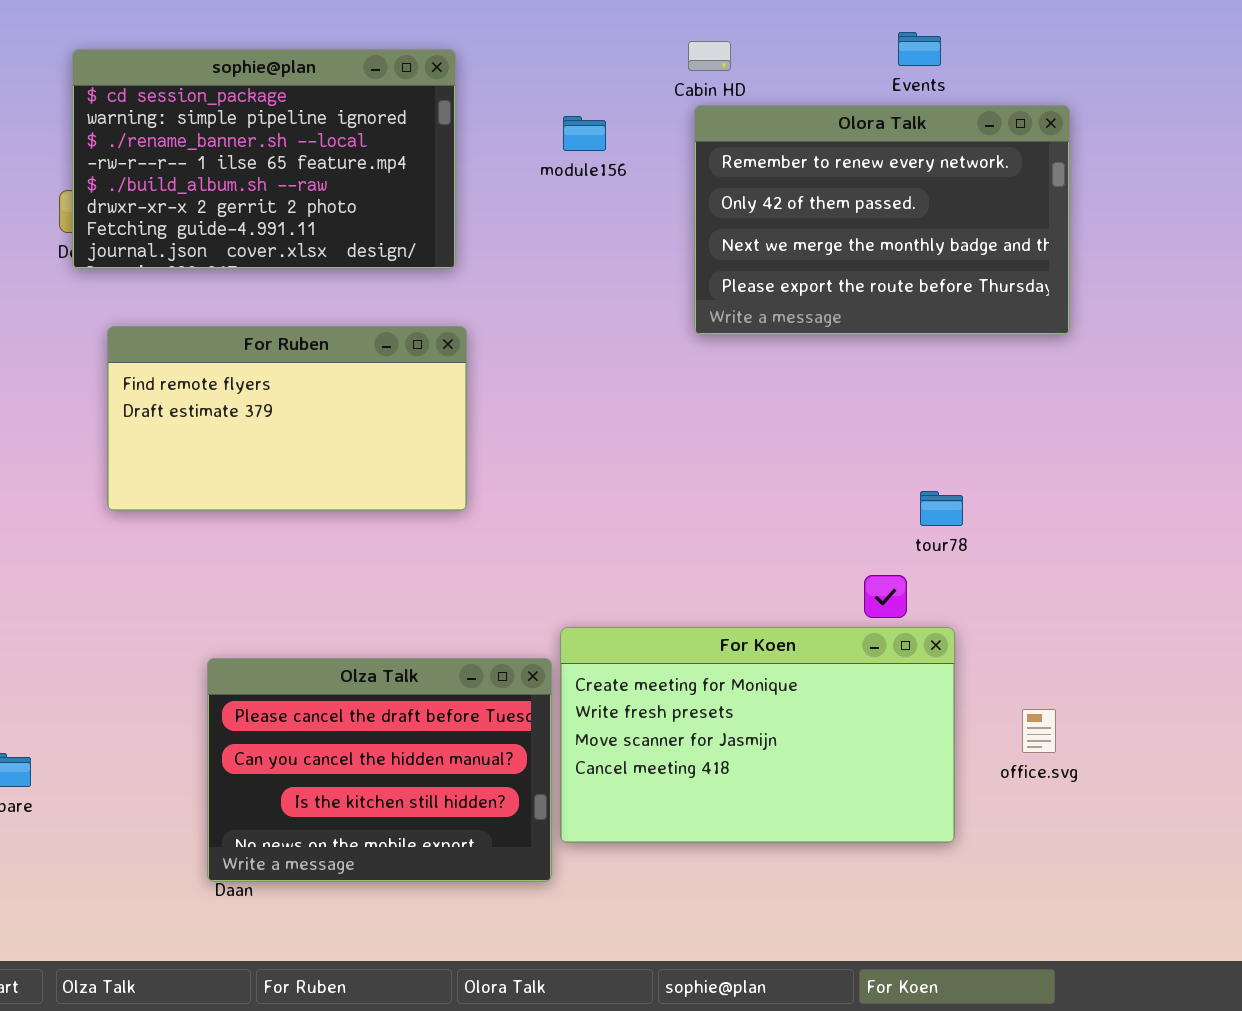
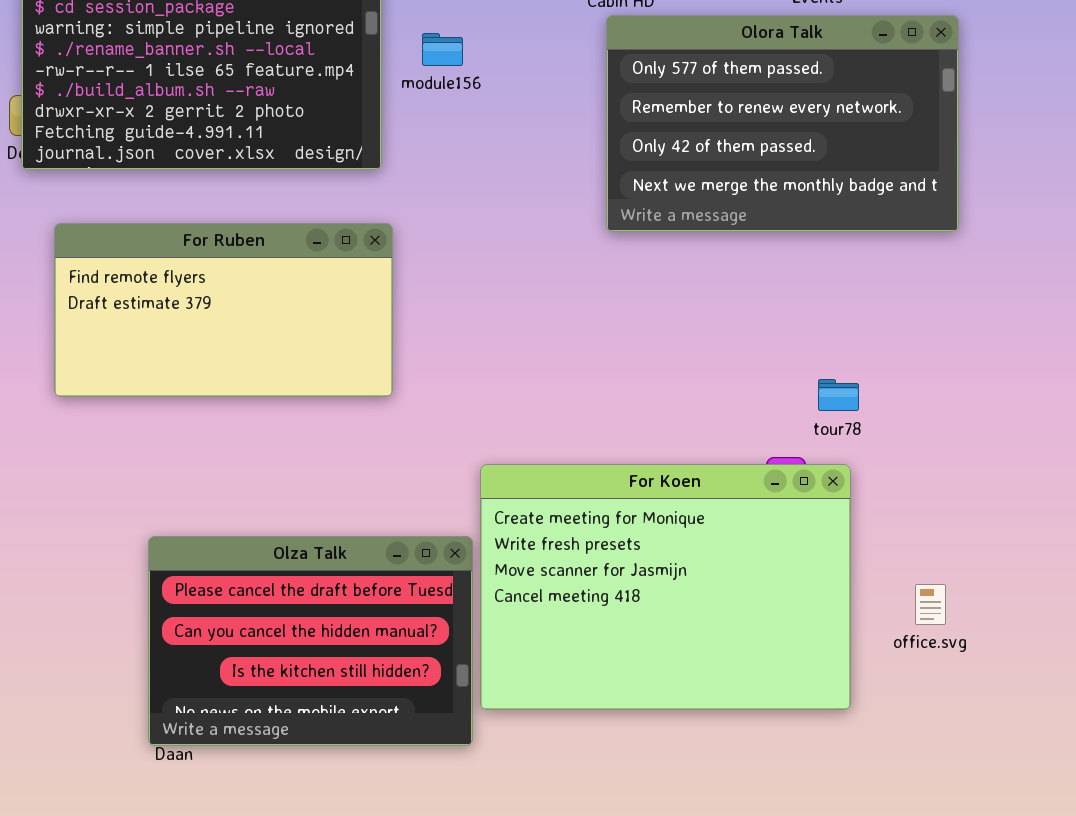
Olora Talk: [694,105,1070,335] -> [606,15,959,232], scrolled up 1 row
module156: [563,116,606,151] -> [422,33,463,66], moved
For Koen: [560,627,955,843] -> [480,464,851,710], resized

